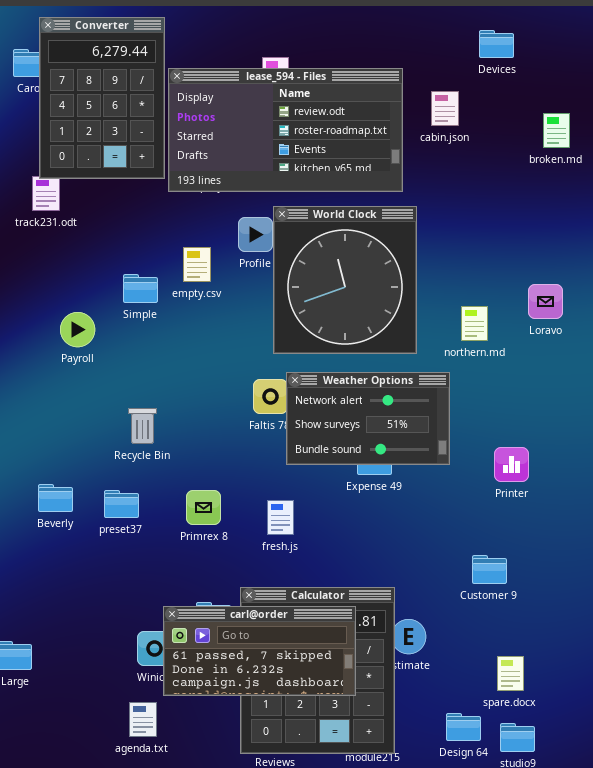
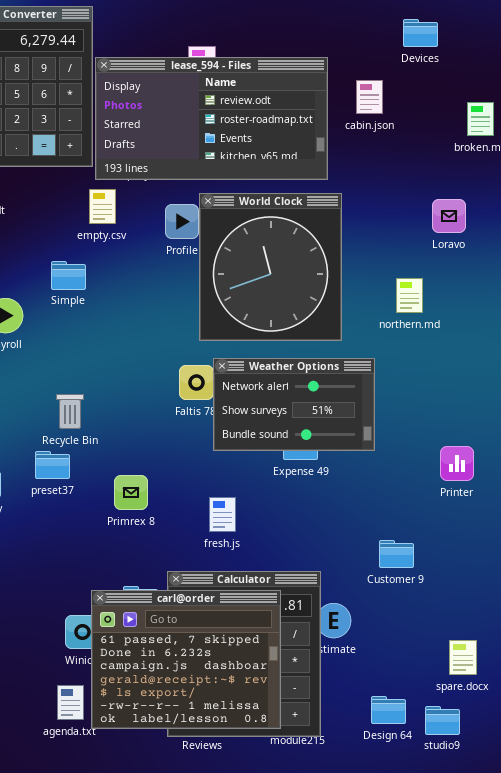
empty.csv: [183,247,211,282] -> [89,189,116,224], moved
Loravo: [528,284,563,319] -> [432,199,466,233], moved
northern.md: [461,306,488,341] -> [396,278,423,313], moved
Printer: [494,447,529,482] -> [440,446,474,481], moved
preset37: [104,490,139,518] -> [35,451,70,479], moved
fresh.js: [267,500,294,535] -> [209,497,236,532], moved
Customer 9: [472,555,507,584] -> [379,540,414,568], moved
carl@order: [163,606,356,696] -> [91,590,281,729], resized
spare.docx: [497,656,524,691] -> [449,640,477,675], moved

